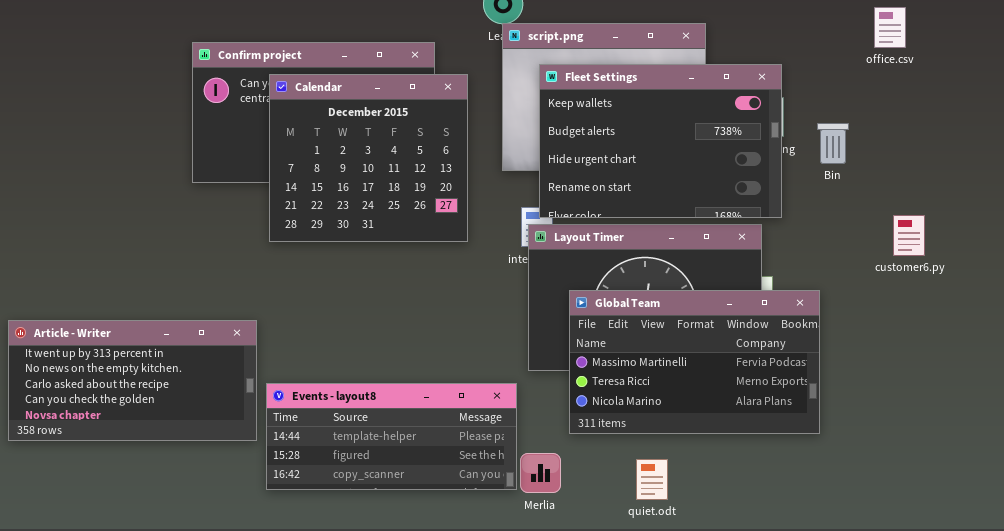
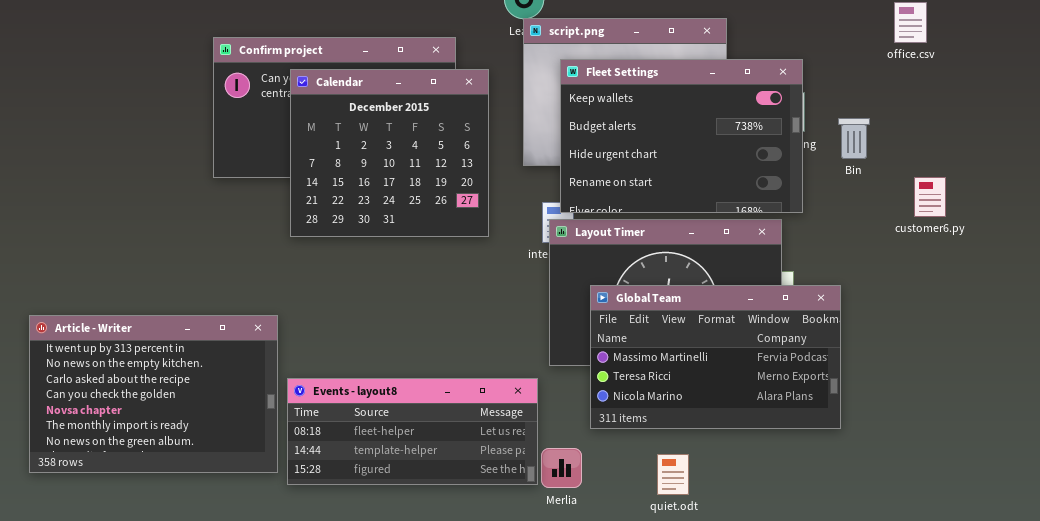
customer6.py: [893,215,925,256] -> [914,177,946,217], moved
Article - Writer: [8,320,257,441] -> [29,315,278,473], resized
Events - layout8: [266,383,517,490] -> [287,378,538,485], scrolled up 1 row

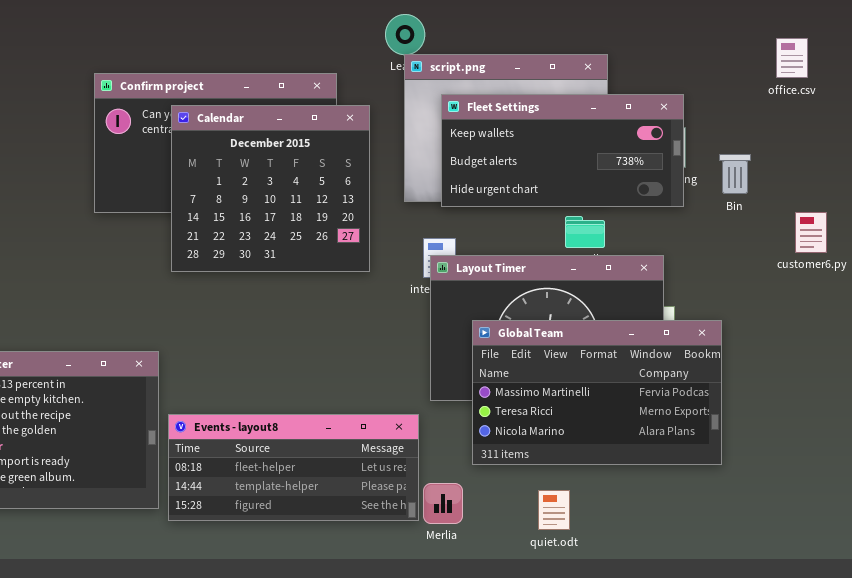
Fleet Settings: [560,59,803,213] -> [441,94,684,207], resized

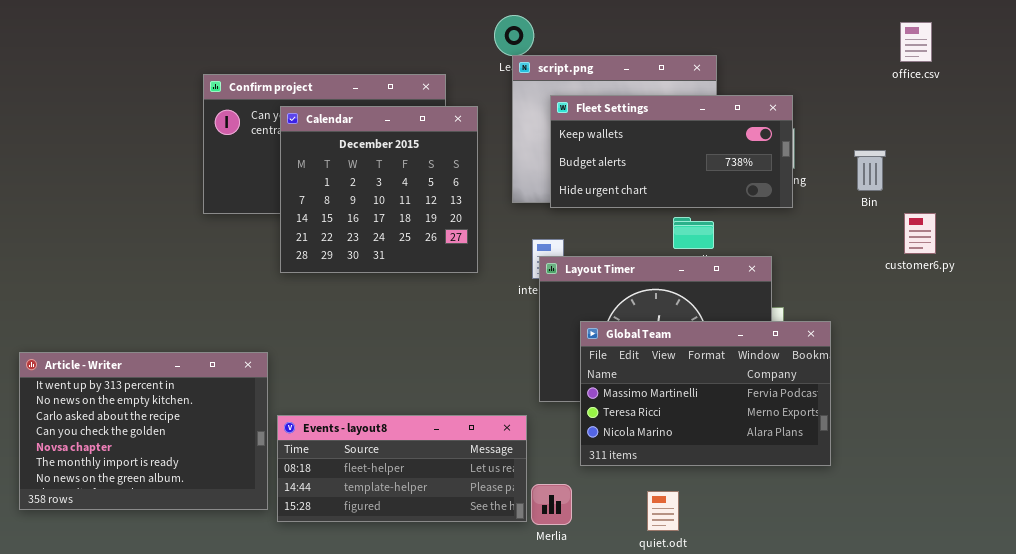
office.csv: [776,38,808,78] -> [900,22,932,62], moved
Bin: [719,154,751,194] -> [854,150,886,191], moved

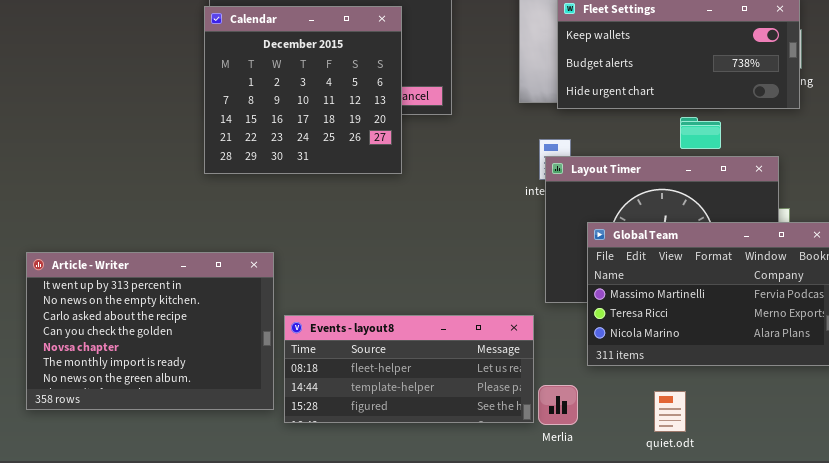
Calendar: [280,106,478,273] -> [204,6,402,174], moved

